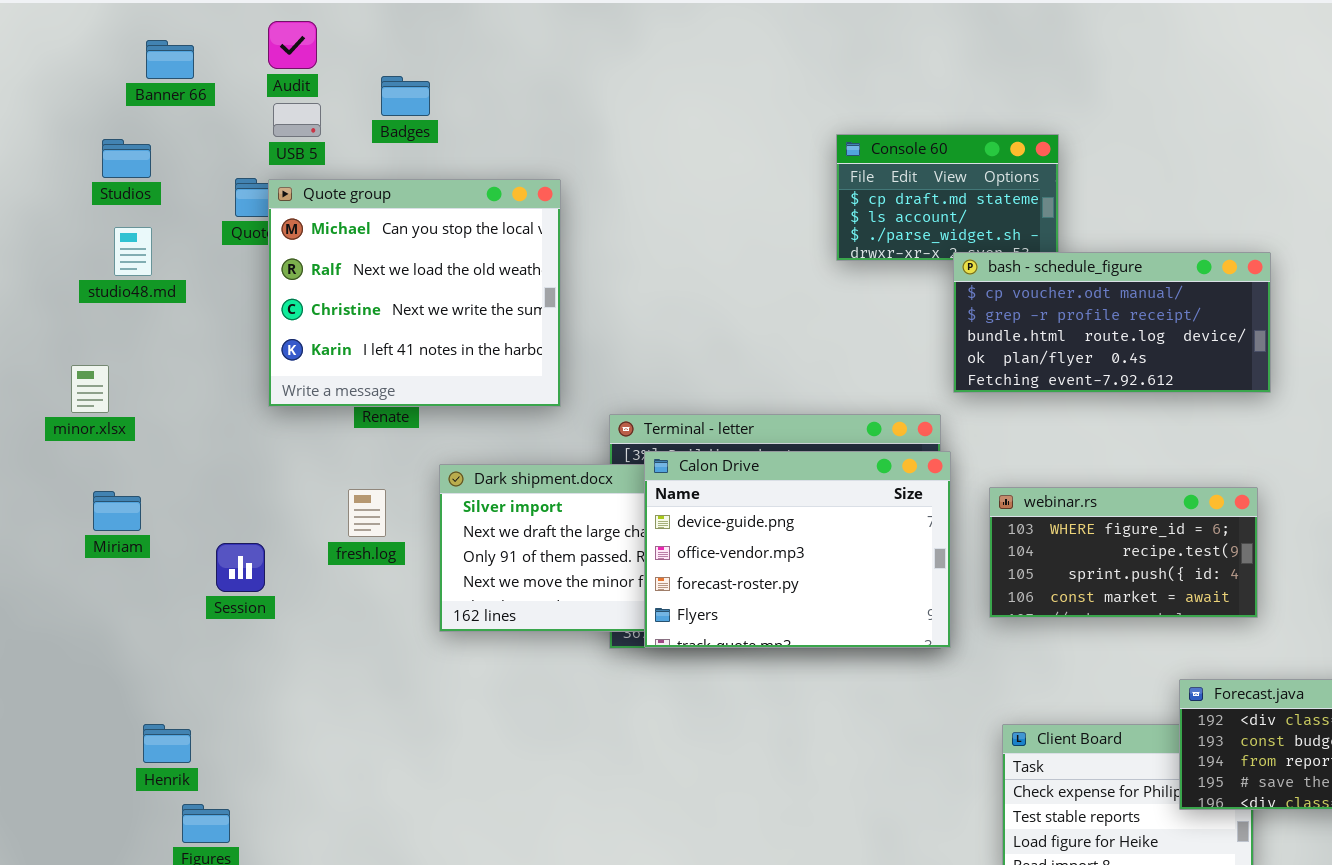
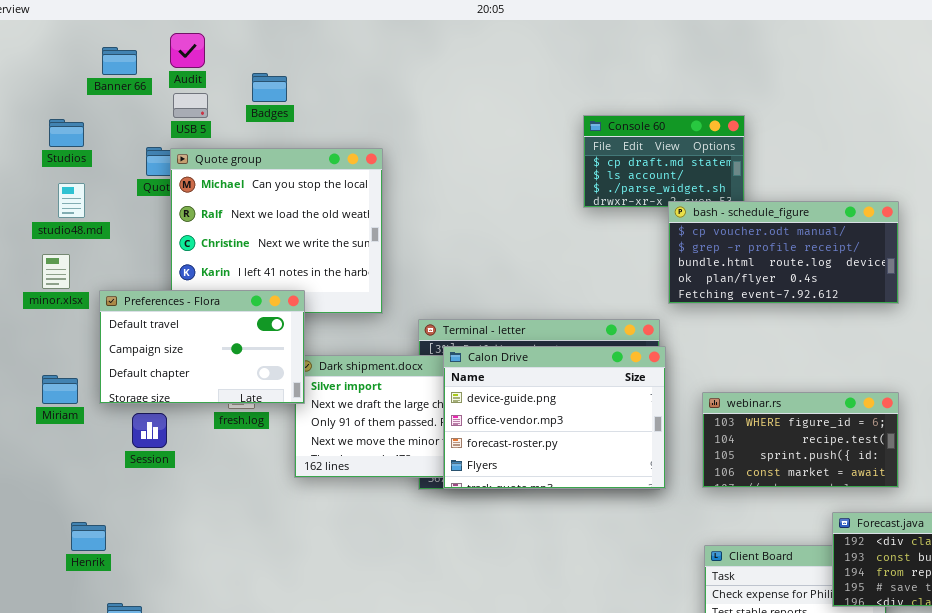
Banner 66: [146,40,194,79] -> [102,47,137,75], moved
minor.xlsx: [71,365,109,413] -> [42,254,70,289], moved
Preferences - Flora: none -> [99,290,305,404], opened
webinar.rs: [989,487,1258,618] -> [702,392,899,488], moved
Henrik: [143,724,191,763] -> [71,522,106,551], moved

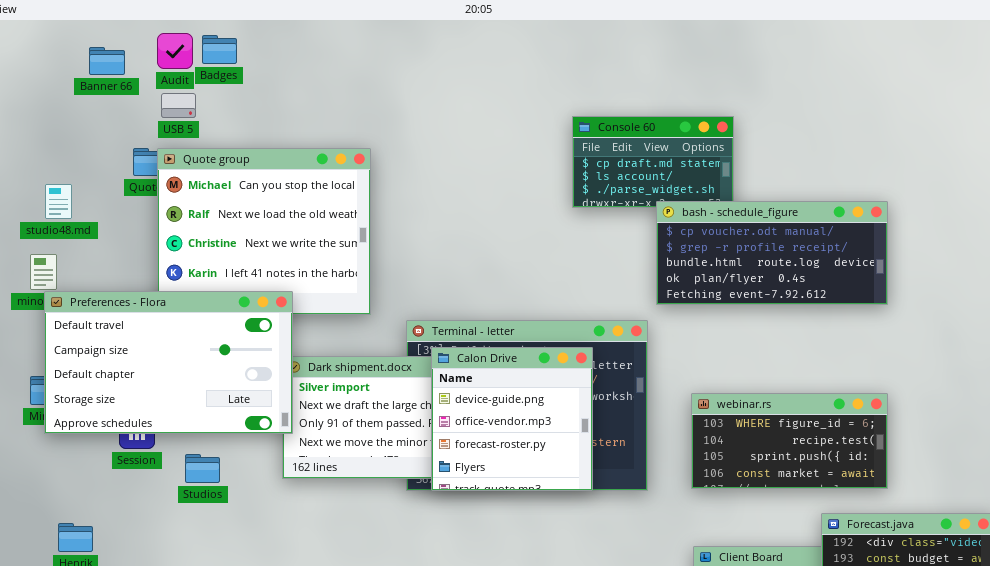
Badges: [252,73,287,102] -> [202,35,237,64], moved
Studios: [49,119,84,147] -> [185,454,220,483], moved
Preferences - Flora: [99,290,305,404] -> [44,291,293,434], resized
Calon Drive: [443,346,666,489] -> [431,347,593,491], resized

